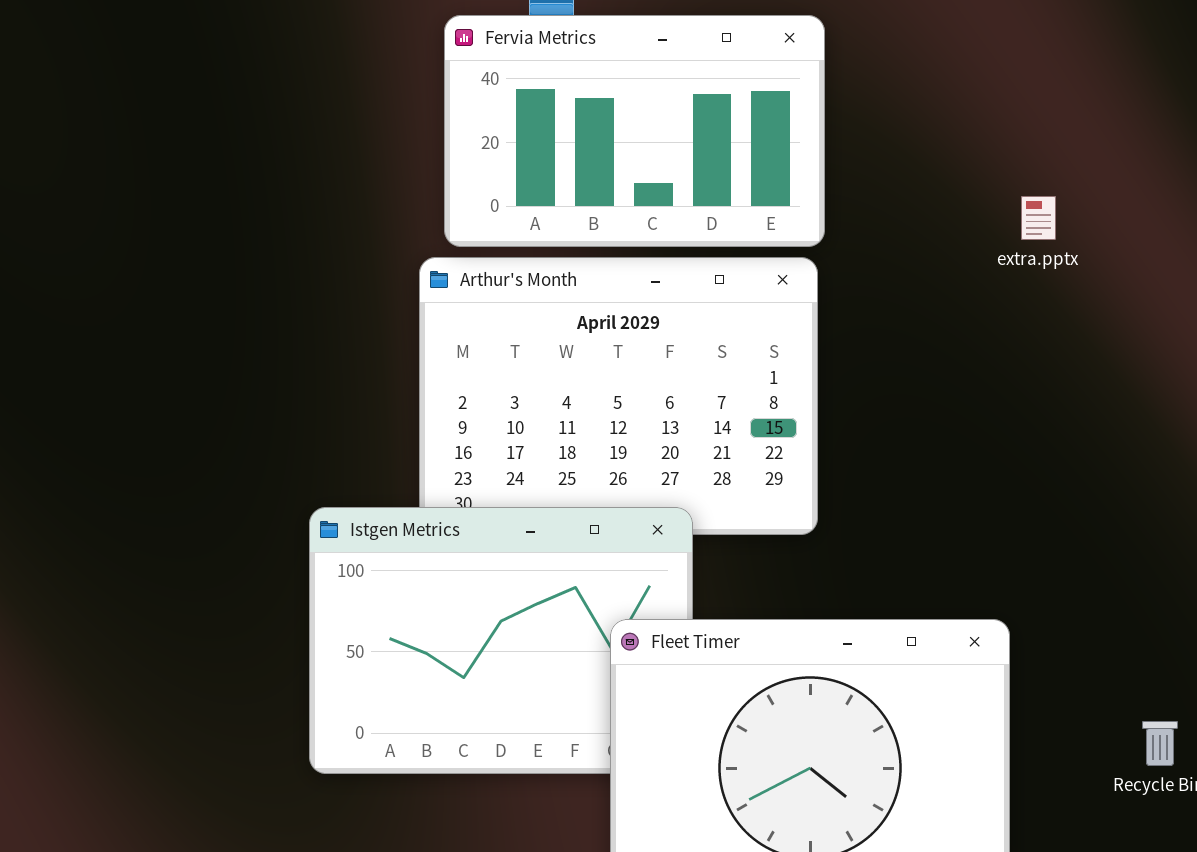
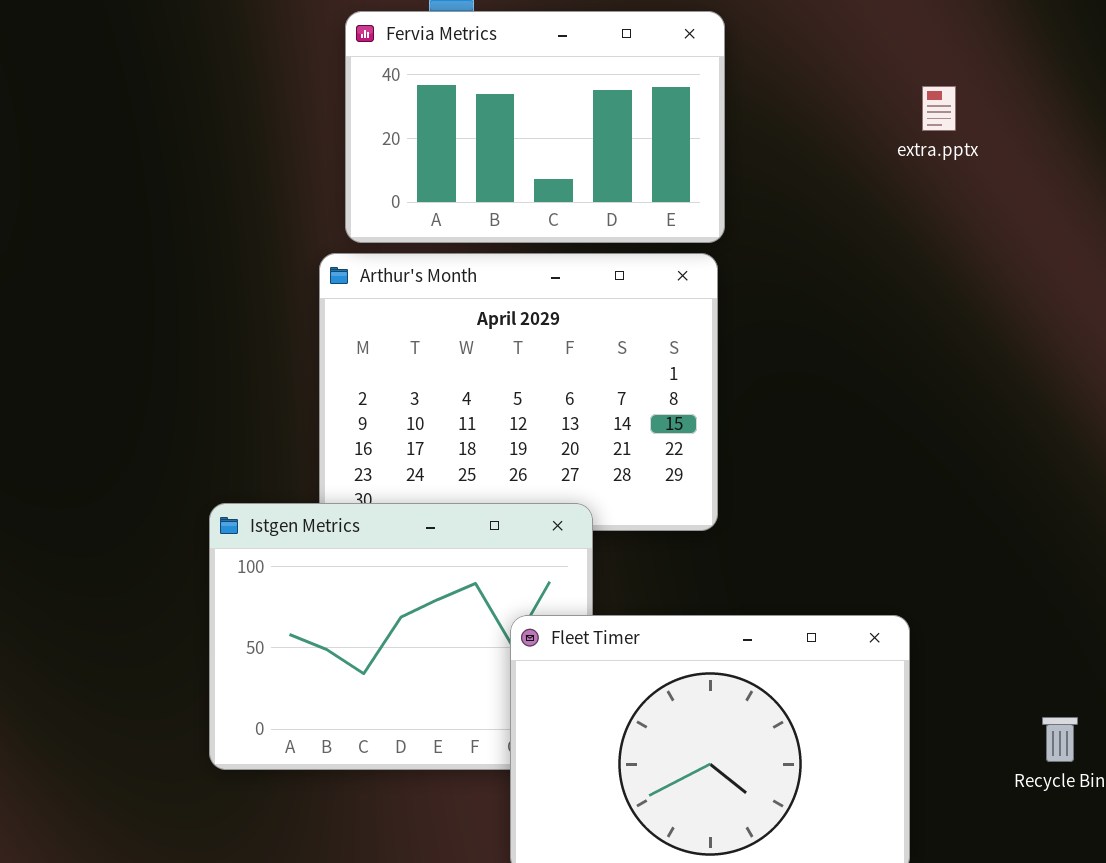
extra.pptx: [1021,196,1056,240] -> [922,86,956,131], moved

